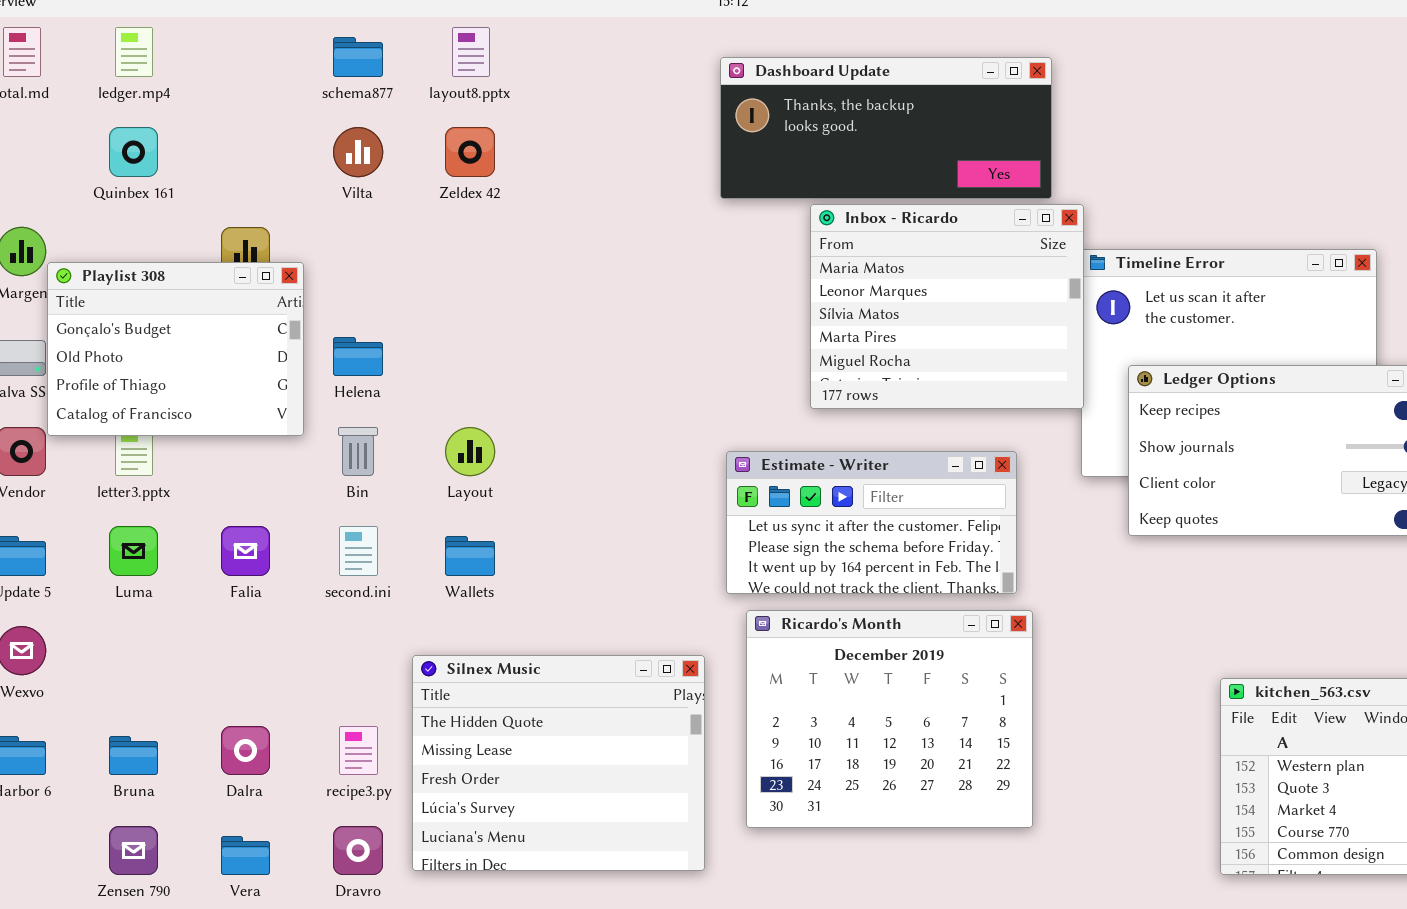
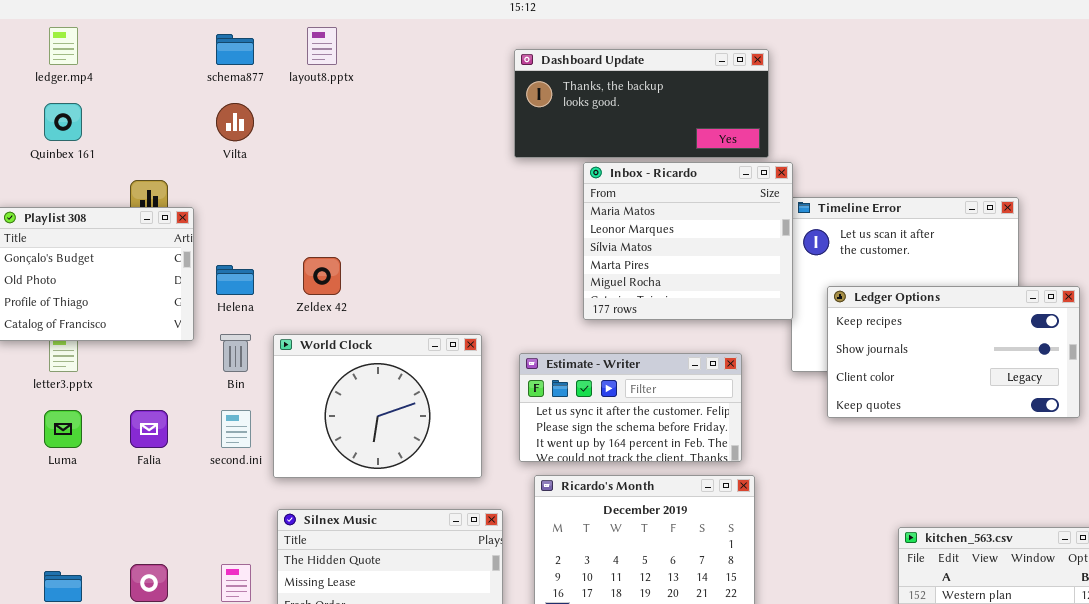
Zeldex 42: [445,127,495,177] -> [303,257,341,295], moved
World Clock: none -> [273,334,482,478], opened

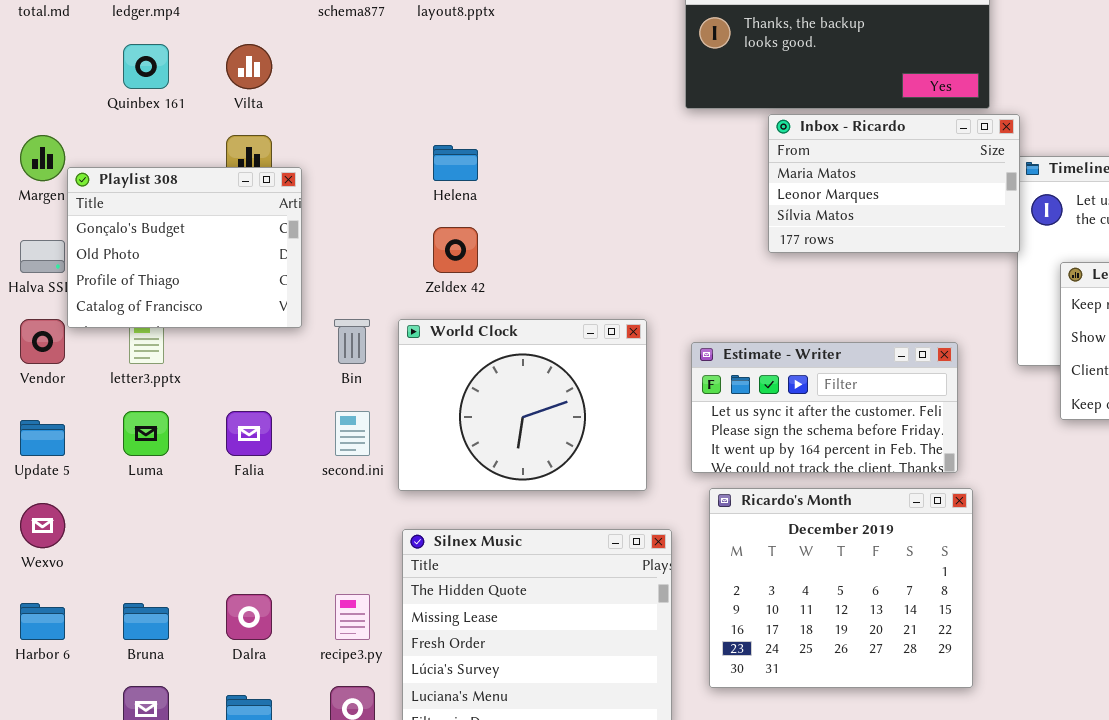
Vilta: [216,103,254,141] -> [226,44,272,89], moved
Inbox - Ricardo: [583,162,793,320] -> [768,114,1020,253], resized
Helena: [216,265,254,295] -> [433,145,478,181], moved

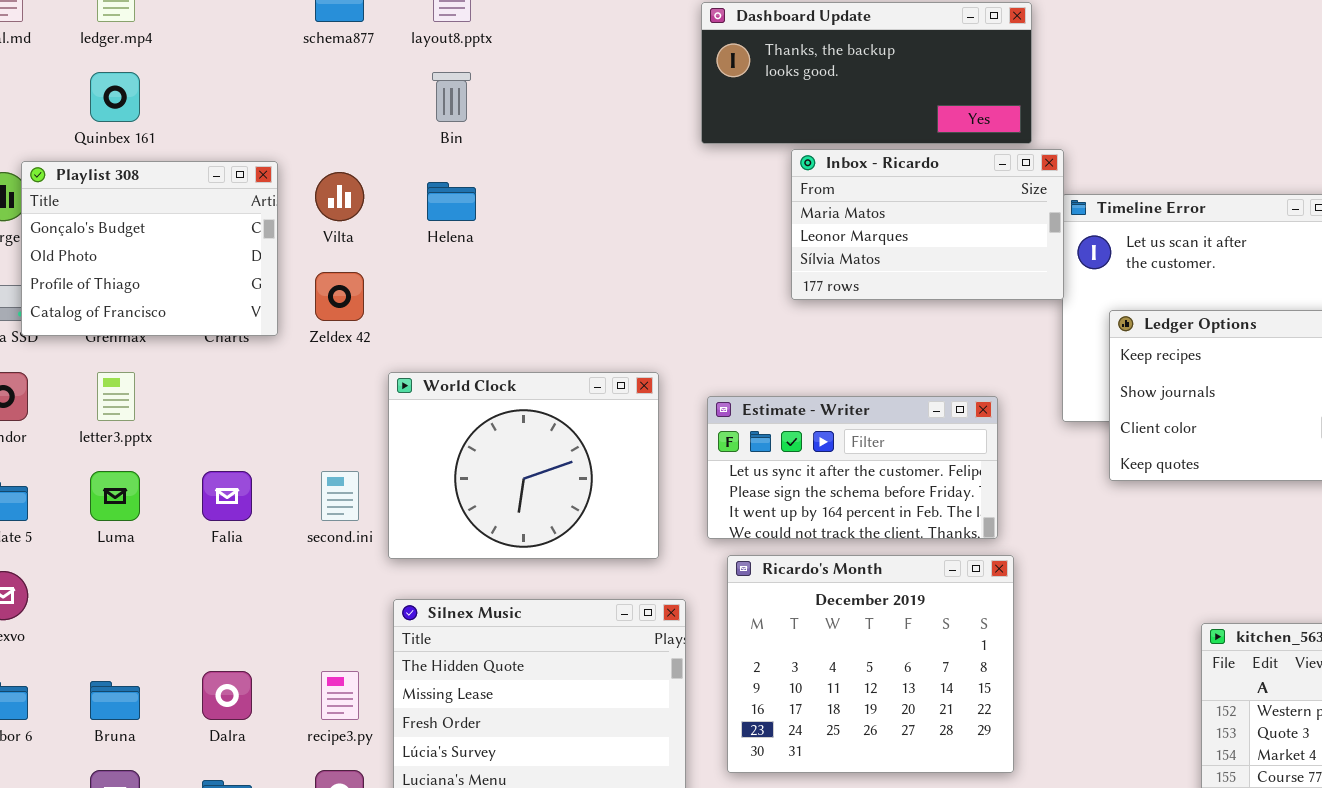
Vilta: [226,44,272,89] -> [315,172,364,221], moved
Playlist 308: [67,167,302,328] -> [21,161,278,336], moved
Zeldex 42: [433,227,478,273] -> [315,272,364,321], moved
Bin: [334,319,370,364] -> [432,72,471,122], moved

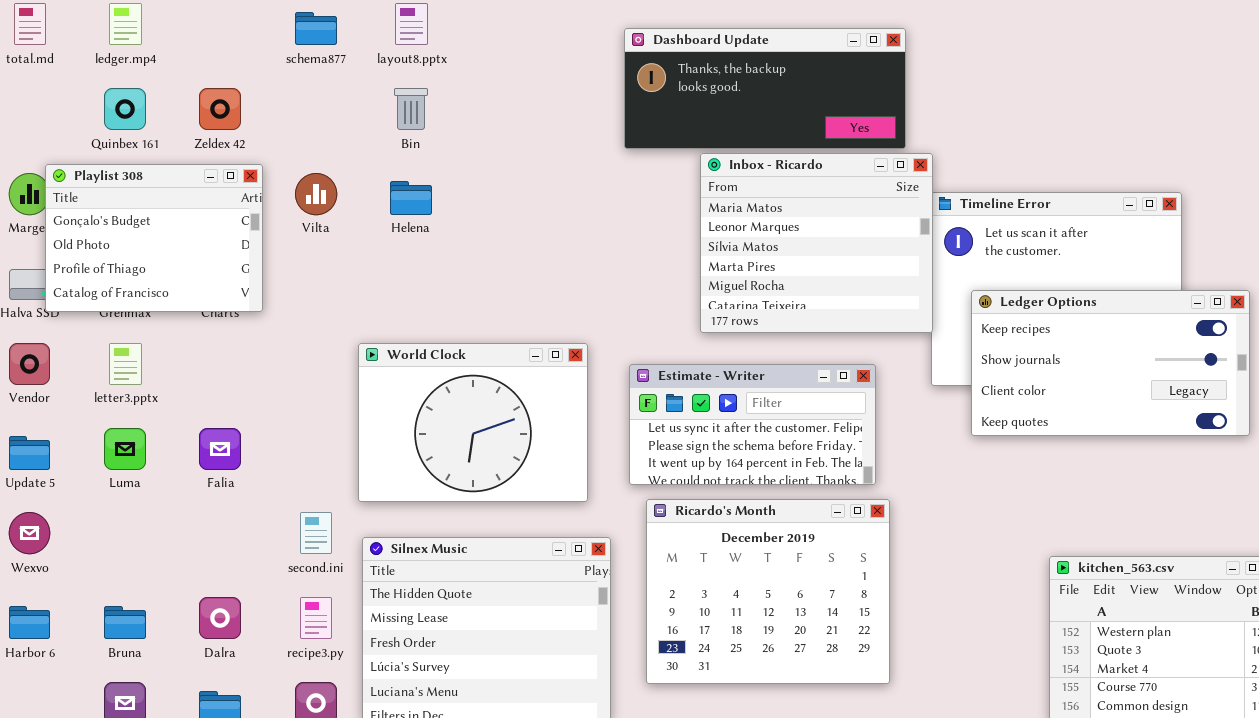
Inbox - Ricardo: [791,149,1064,300] -> [700,153,933,333], resized
Zeldex 42: [315,272,364,321] -> [199,88,241,130], moved
second.ini: [321,471,359,521] -> [300,512,332,554], moved

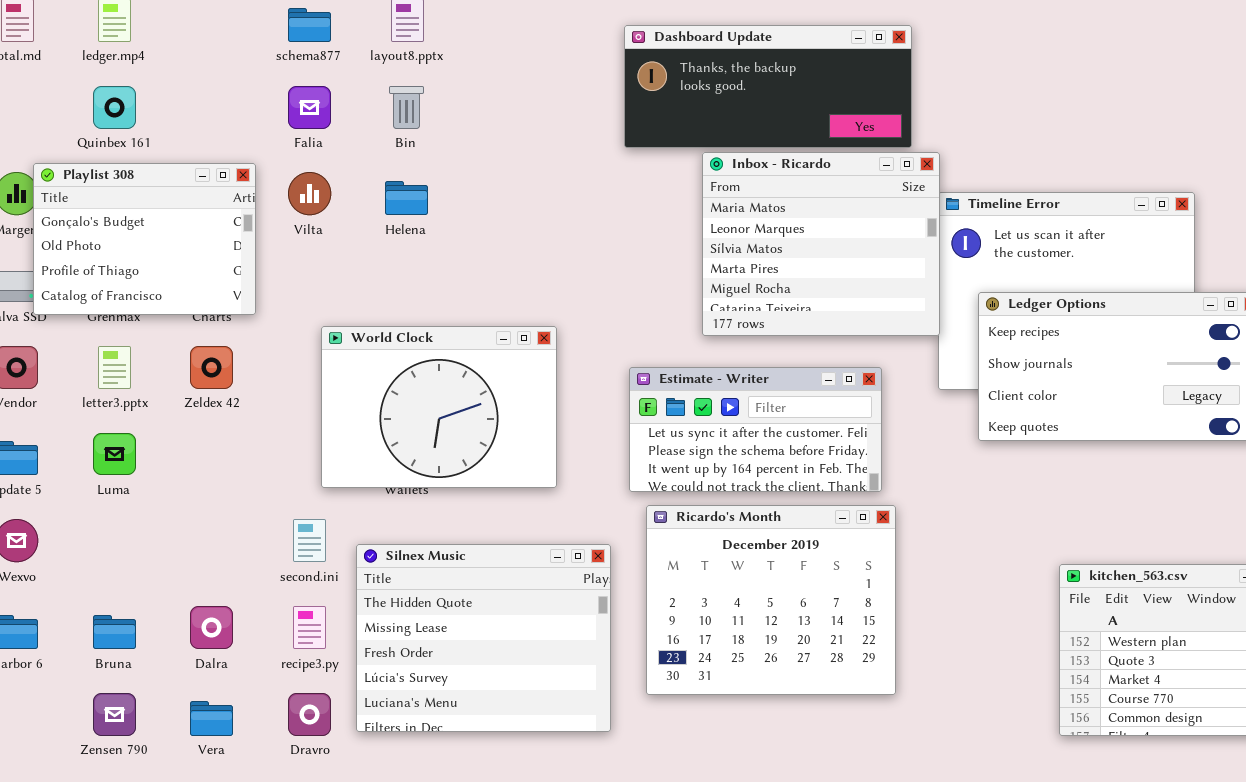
Zeldex 42: [199,88,241,130] -> [190,346,233,389], moved
World Clock: [358,343,588,502] -> [321,326,557,488], moved
Falia: [199,428,241,470] -> [288,86,331,129], moved

